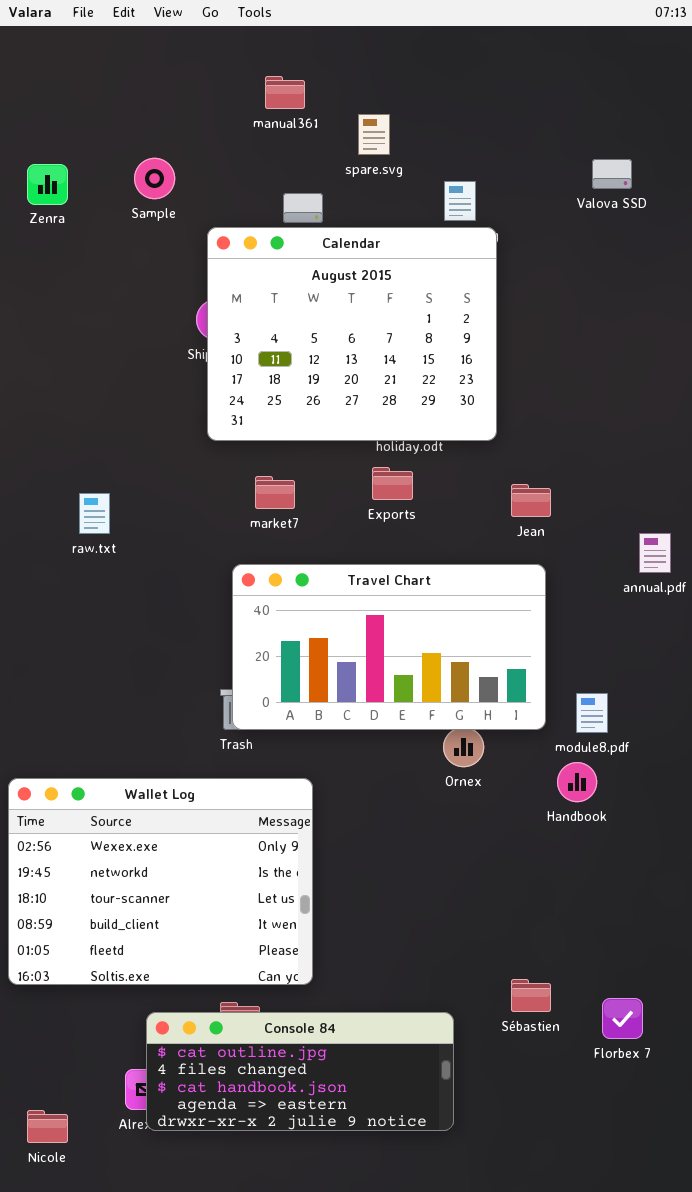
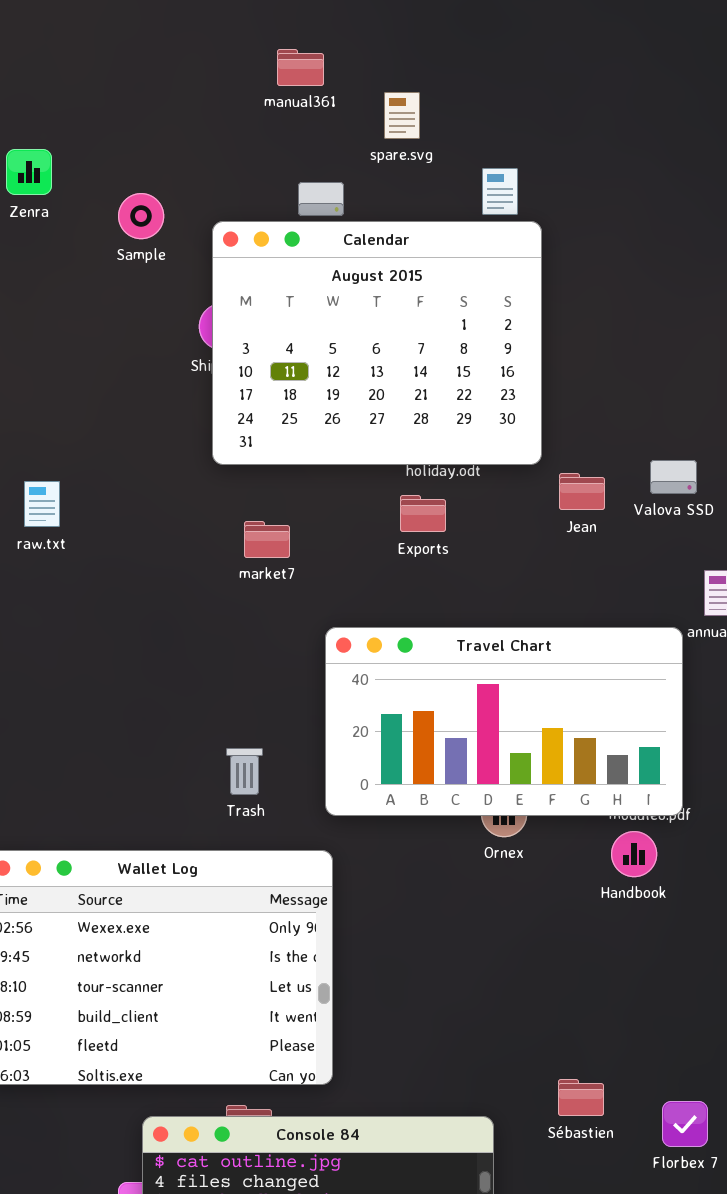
Sample: [134,158,175,199] -> [118,193,164,239], moved
Valova SSD: [592,159,632,189] -> [650,460,697,494], moved
market7: [255,476,295,509] -> [244,521,290,558], moved
Jean: [511,484,551,517] -> [559,473,605,510], moved
raw.txt: [79,493,110,534] -> [24,481,60,527], moved
Travel Chart: [232,564,546,730] -> [325,627,683,816], moved

